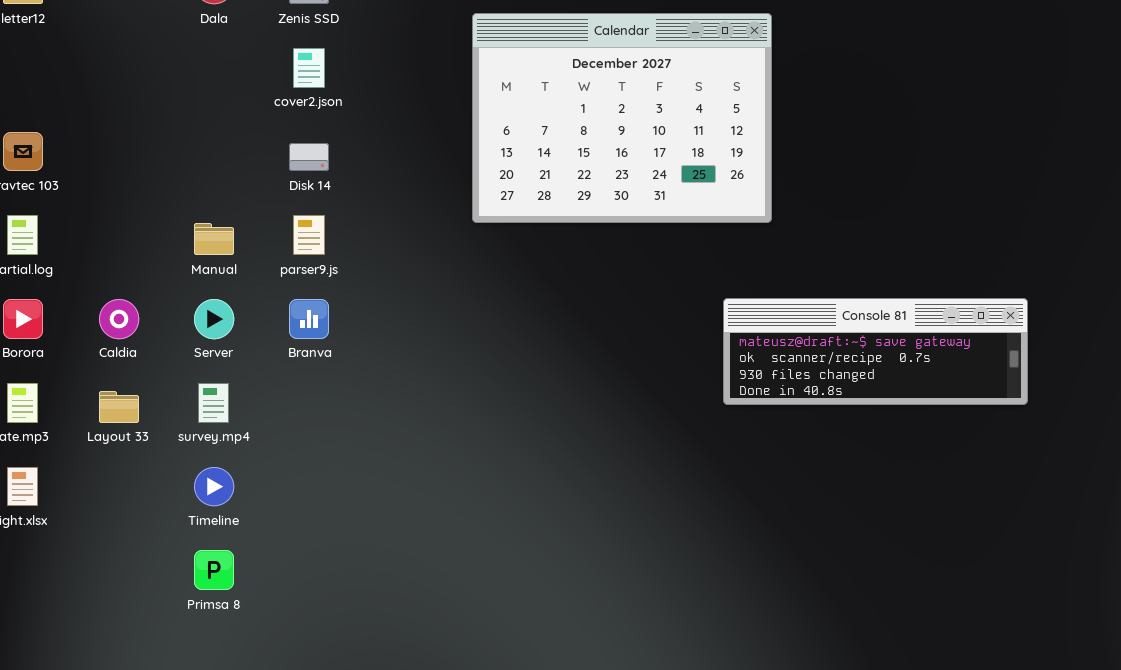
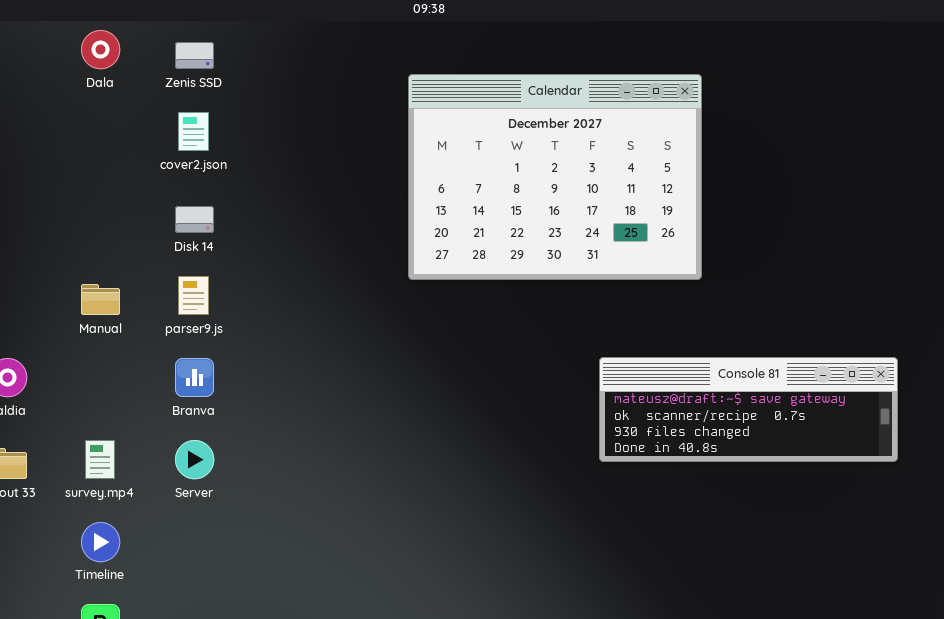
Calendar: [472,13,772,223] -> [408,74,702,280], moved
Server: [194,299,234,339] -> [175,440,214,479], moved

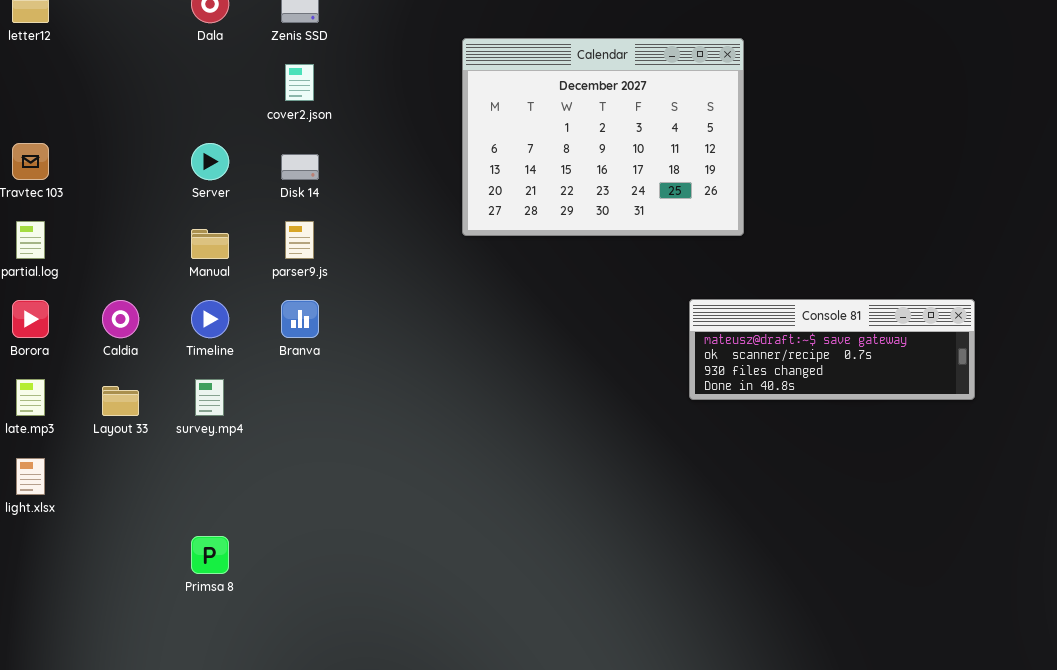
Calendar: [408,74,702,280] -> [462,38,744,236], moved
Server: [175,440,214,479] -> [191,143,229,180], moved
Timeline: [81,522,120,562] -> [191,300,229,338], moved

